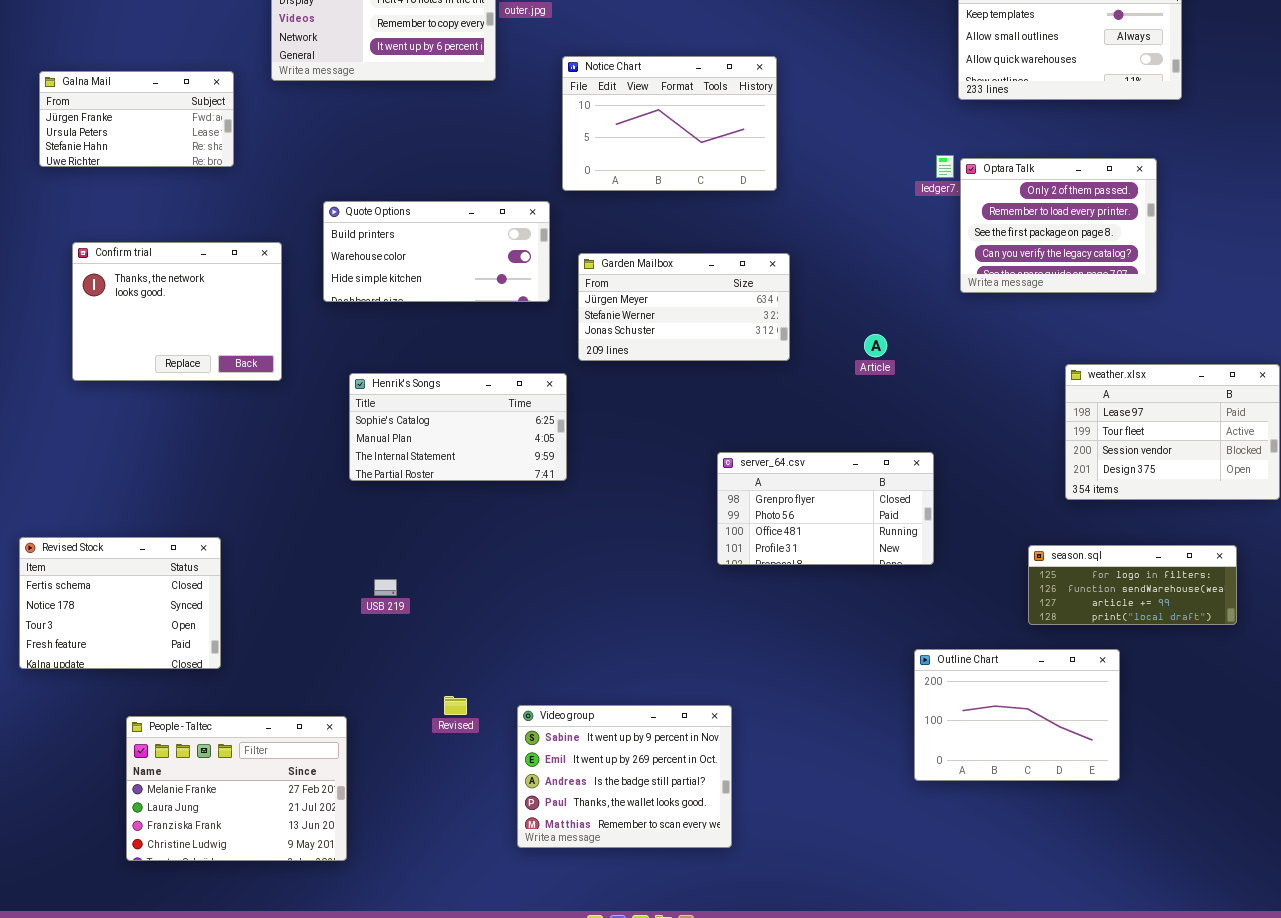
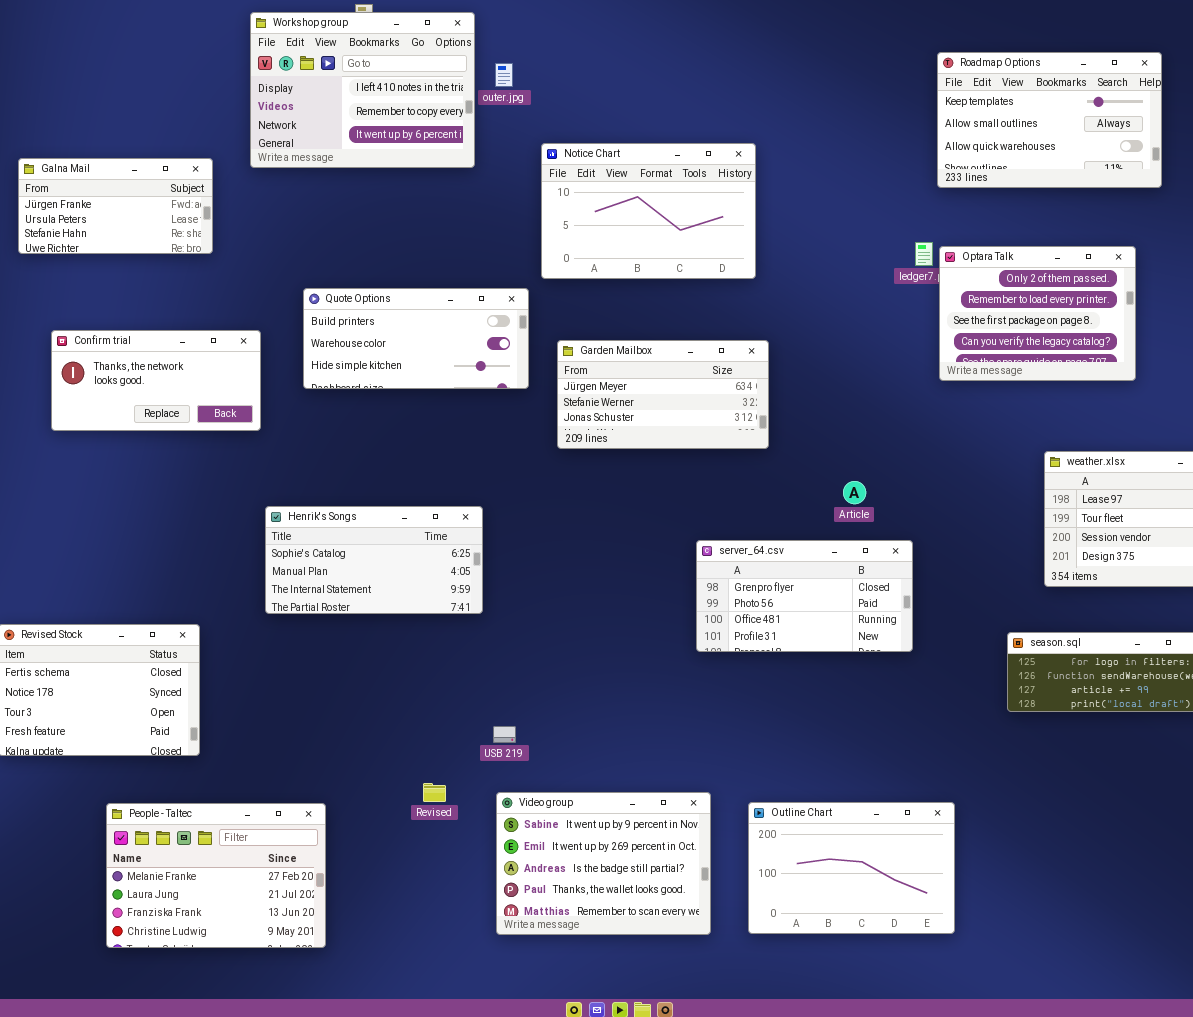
Confirm trial: [72,242,282,381] -> [51,330,261,431], resized
Article: [864,334,887,357] -> [843,481,866,504], moved
Henrik's Songs: [349,373,567,481] -> [265,506,483,614], moved
USB 219: [374,579,397,596] -> [493,726,516,743], moved
Outline Chart: [914,649,1120,781] -> [748,802,955,934], moved

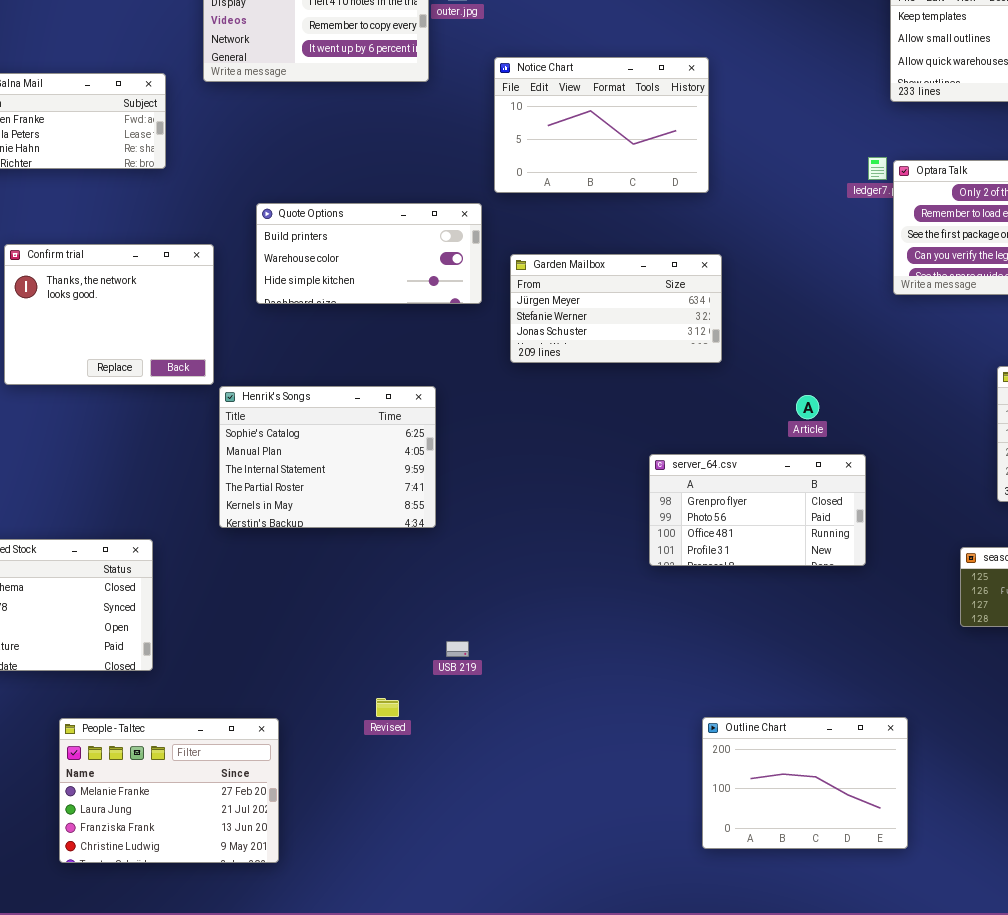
Confirm trial: [51,330,261,431] -> [4,244,214,385], resized
Henrik's Songs: [265,506,483,614] -> [219,386,436,528], resized
Video group: [496,792,711,935] -> none, closed

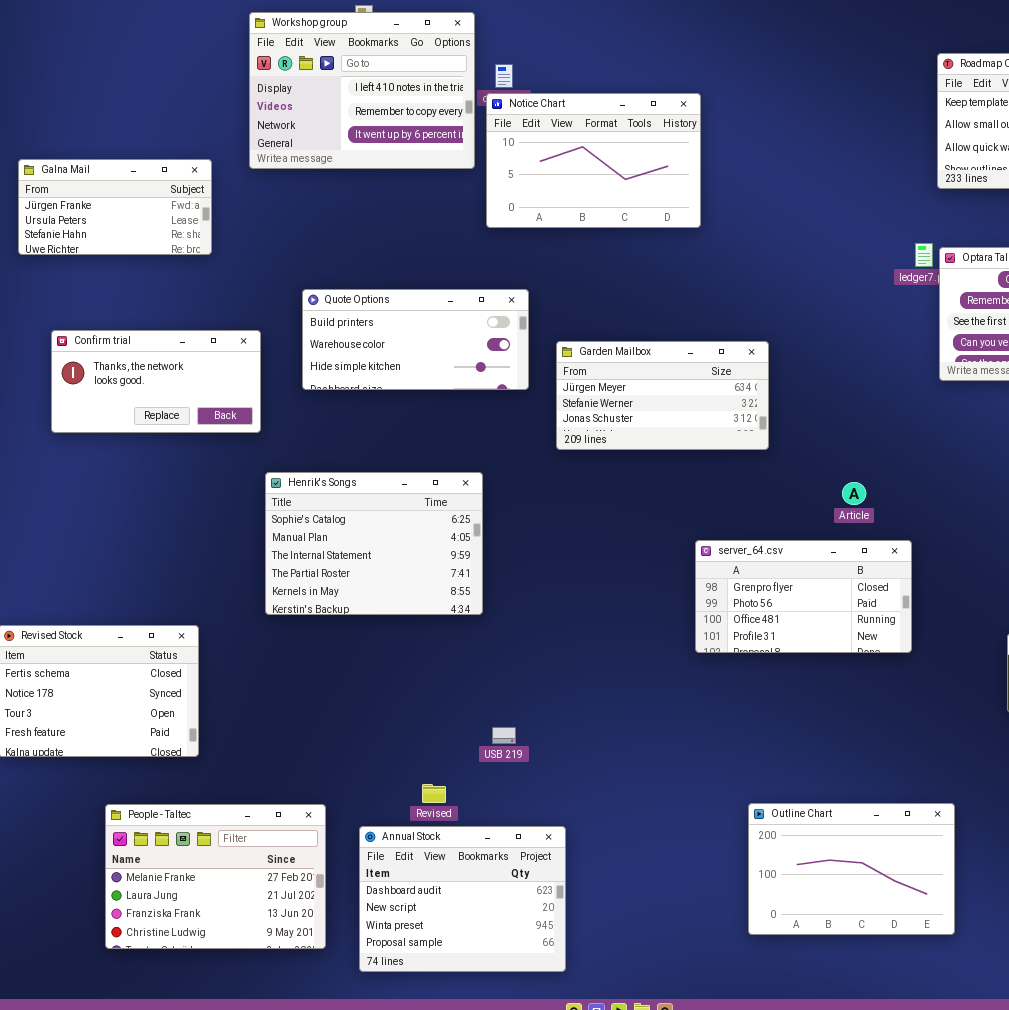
Notice Chart: [494,57,709,193] -> [486,93,701,228], moved
Confirm trial: [4,244,214,385] -> [51,330,261,433], resized
Annual Stock: none -> [359,826,566,972], opened

